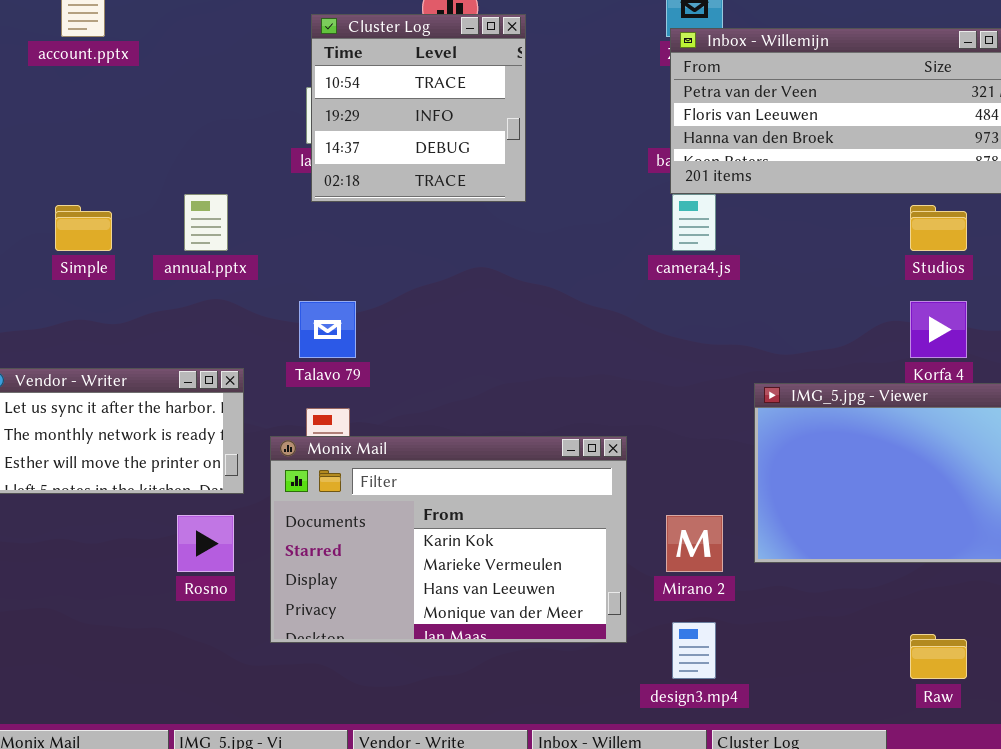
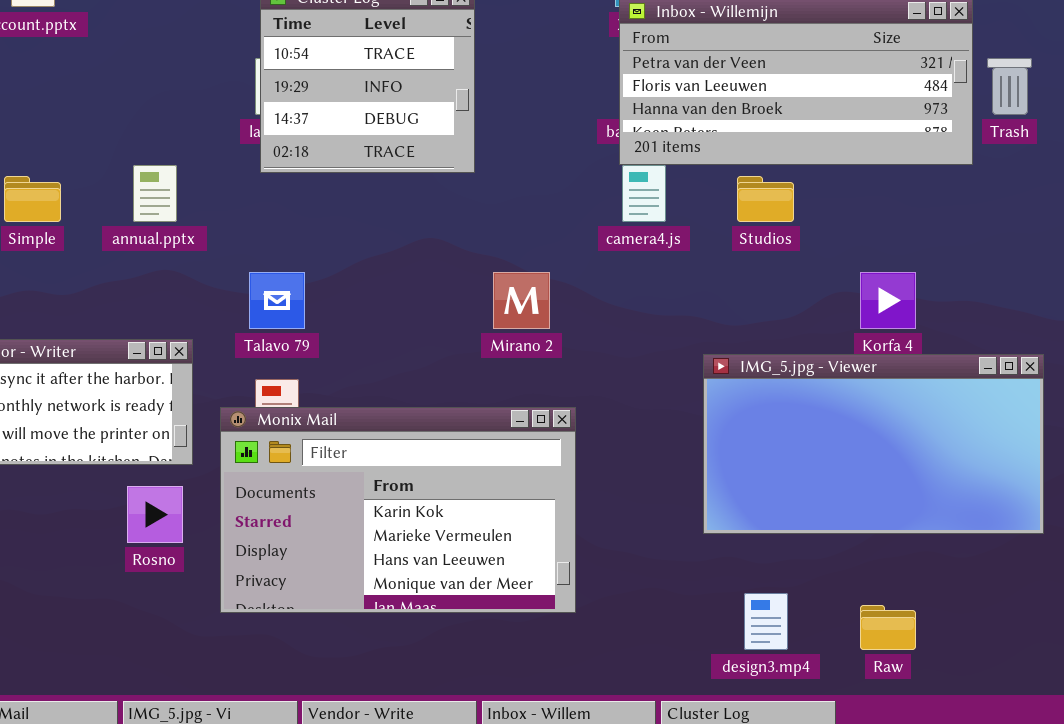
Studios: [910,205,967,251] -> [737,176,794,222], moved
Mirano 2: [666,515,723,572] -> [493,272,550,329], moved
design3.mp4: [672,622,716,679] -> [744,593,788,650], moved

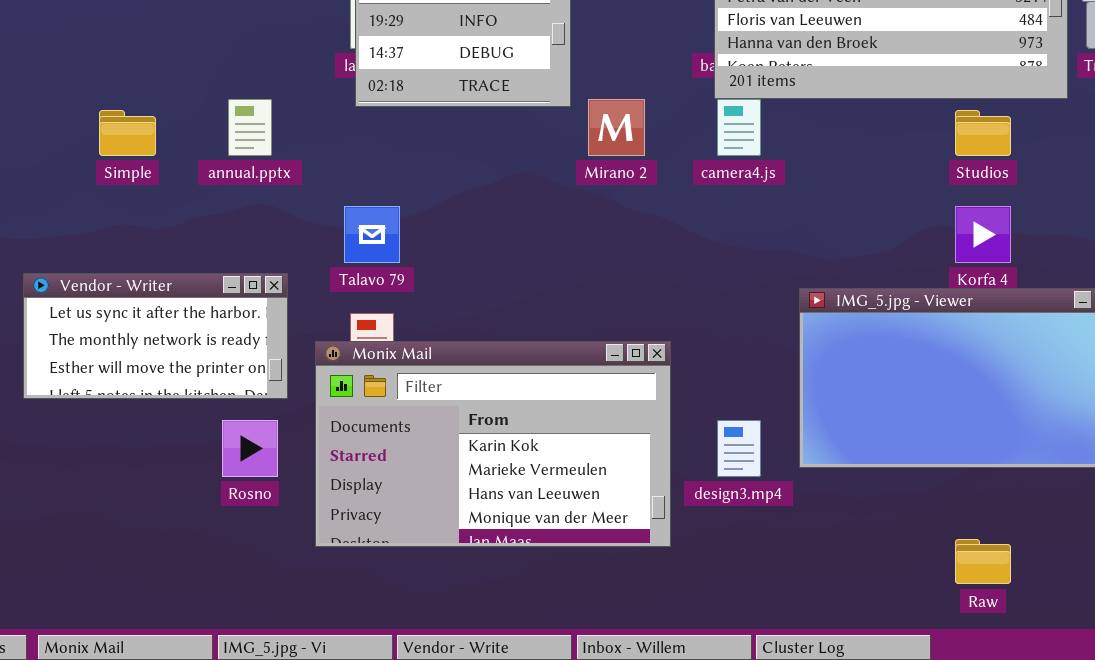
Studios: [737,176,794,222] -> [955,110,1011,156], moved
Mirano 2: [493,272,550,329] -> [588,99,645,156], moved
design3.mp4: [744,593,788,650] -> [717,420,761,477], moved

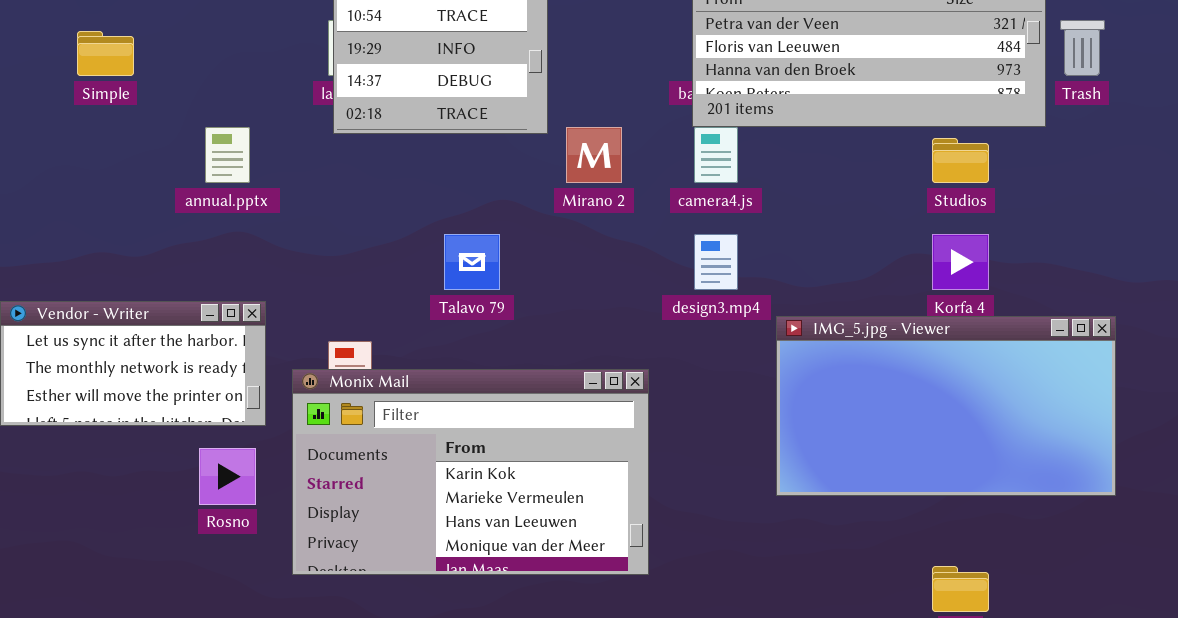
Simple: [99,110,156,156] -> [77,31,134,76], moved
Talavo 79: [344,206,400,263] -> [444,234,500,290], moved
design3.mp4: [717,420,761,477] -> [694,234,738,290], moved

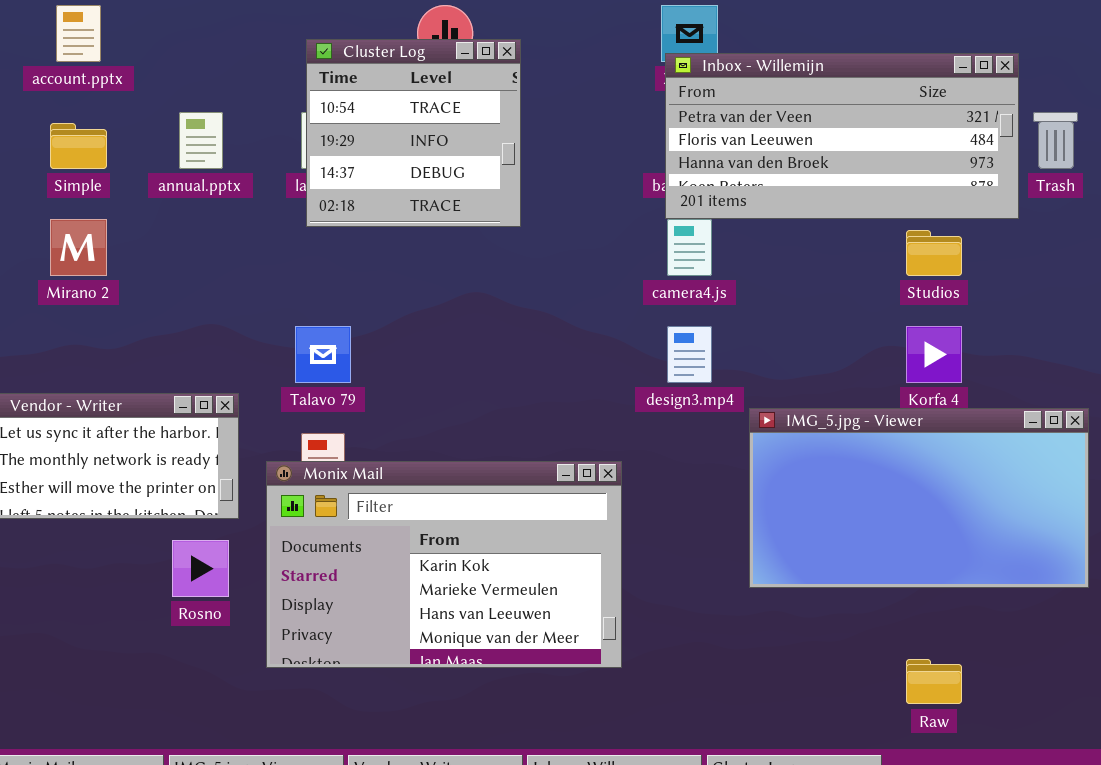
annual.pptx: [205,127,250,183] -> [179,112,223,169], moved
Mirano 2: [566,127,622,183] -> [50,219,107,276], moved
Talavo 79: [444,234,500,290] -> [295,326,351,383], moved

